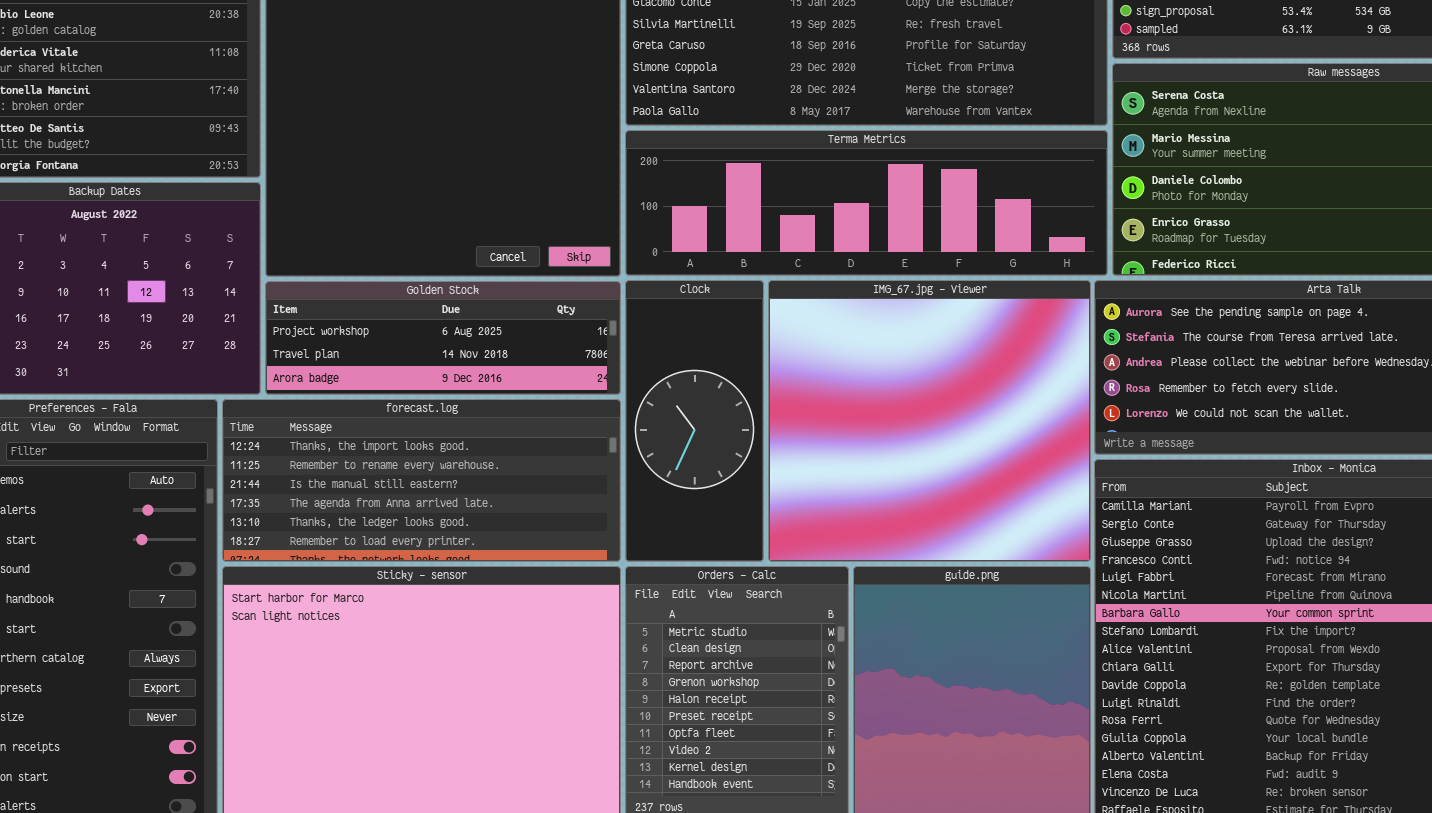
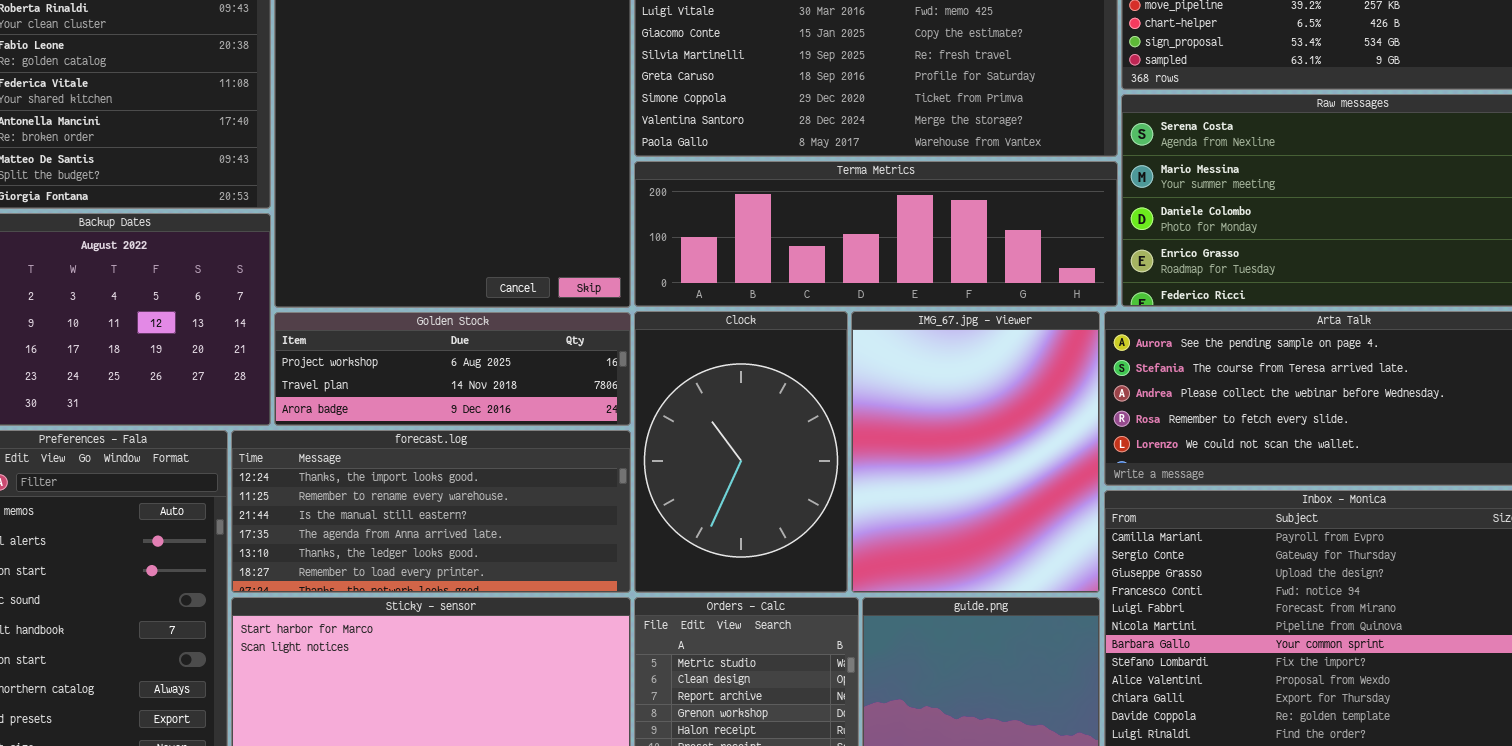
Clock: [625,280,764,562] -> [634,311,848,593], resized
IMG_67.jpg - Viewer: [768,280,1091,562] -> [851,311,1100,593], resized

